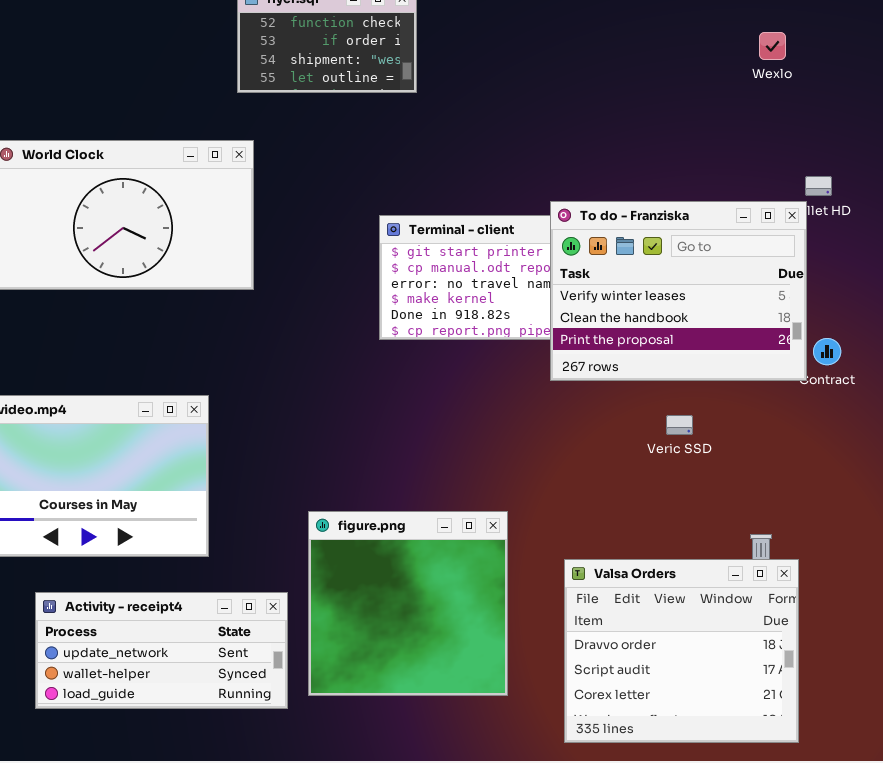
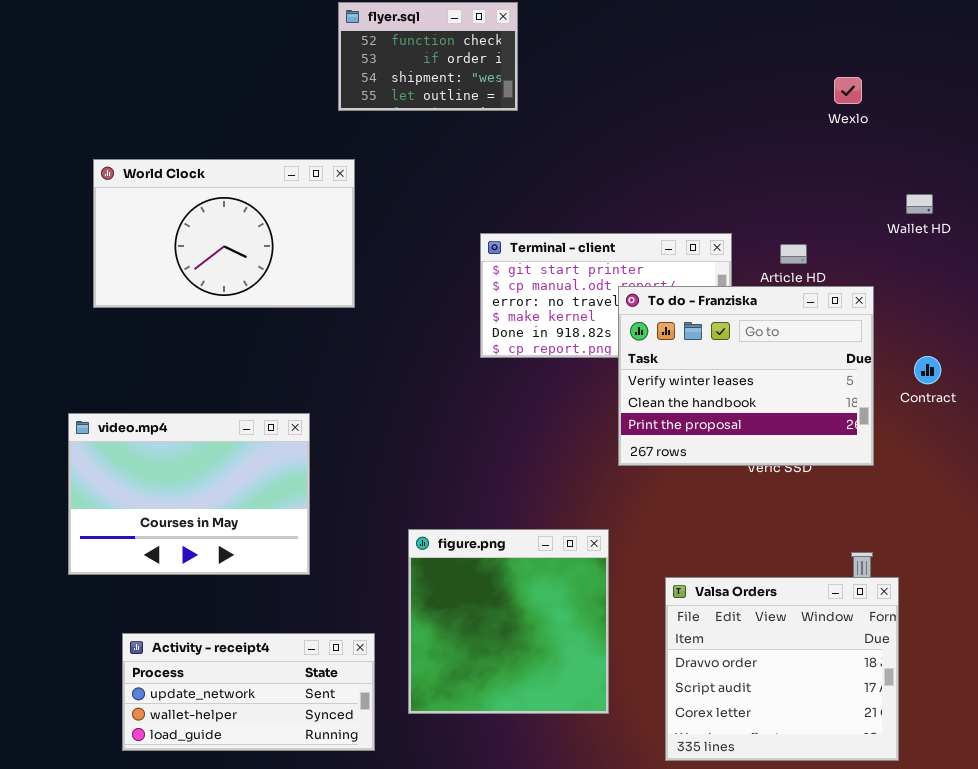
Wexlo: [759,32,786,60] -> [834,77,862,104], moved
To do - Franziska: [550,201,807,381] -> [618,286,874,466], moved
Activity - receipt4: [35,592,288,709] -> [122,633,375,751], moved

